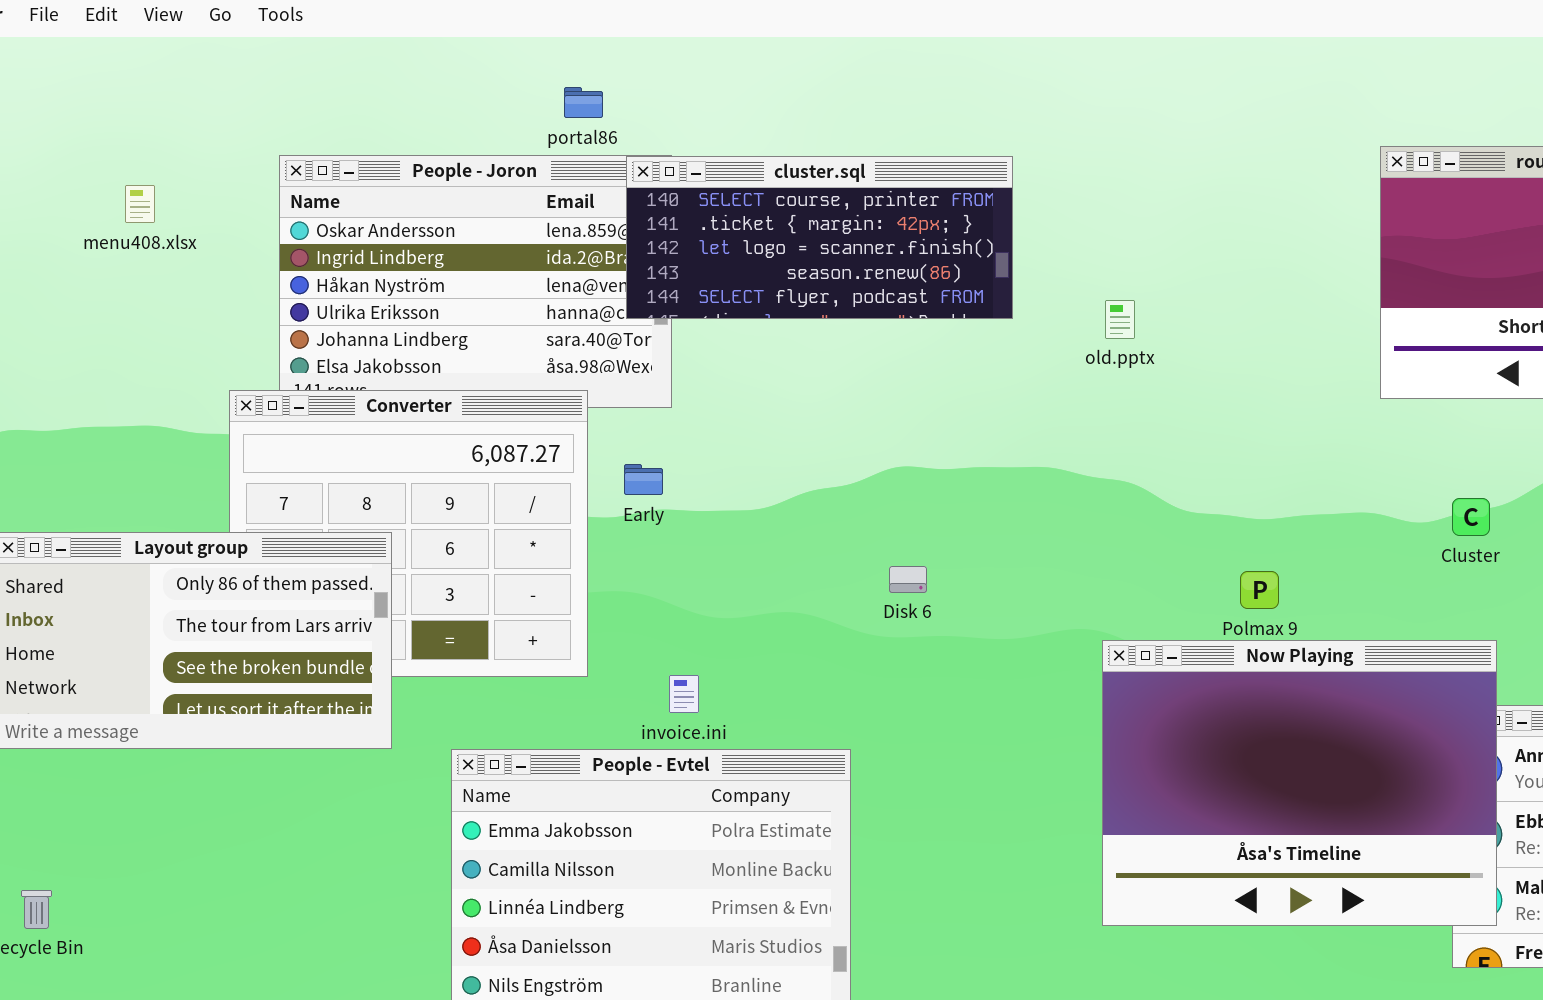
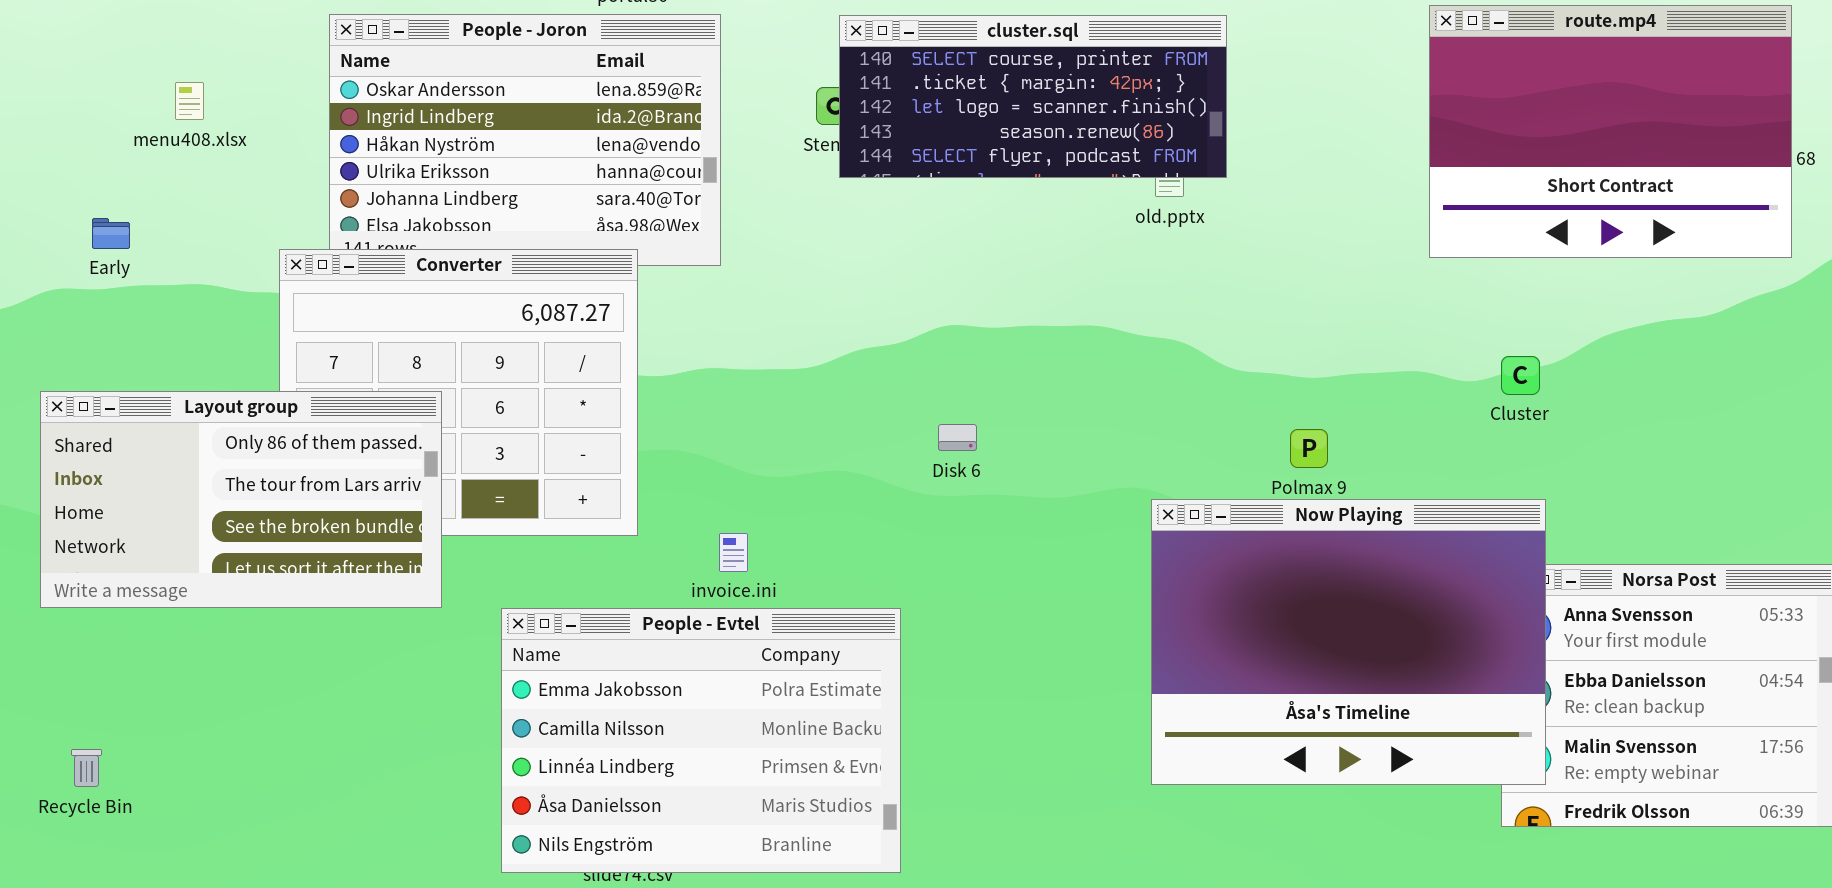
cluster.sql: [626,156,1013,319] -> [839,15,1227,178], moved
menu408.xlsx: [125,185,155,223] -> [175,82,204,120], moved
Early: [624,464,663,495] -> [92,218,130,249], moved

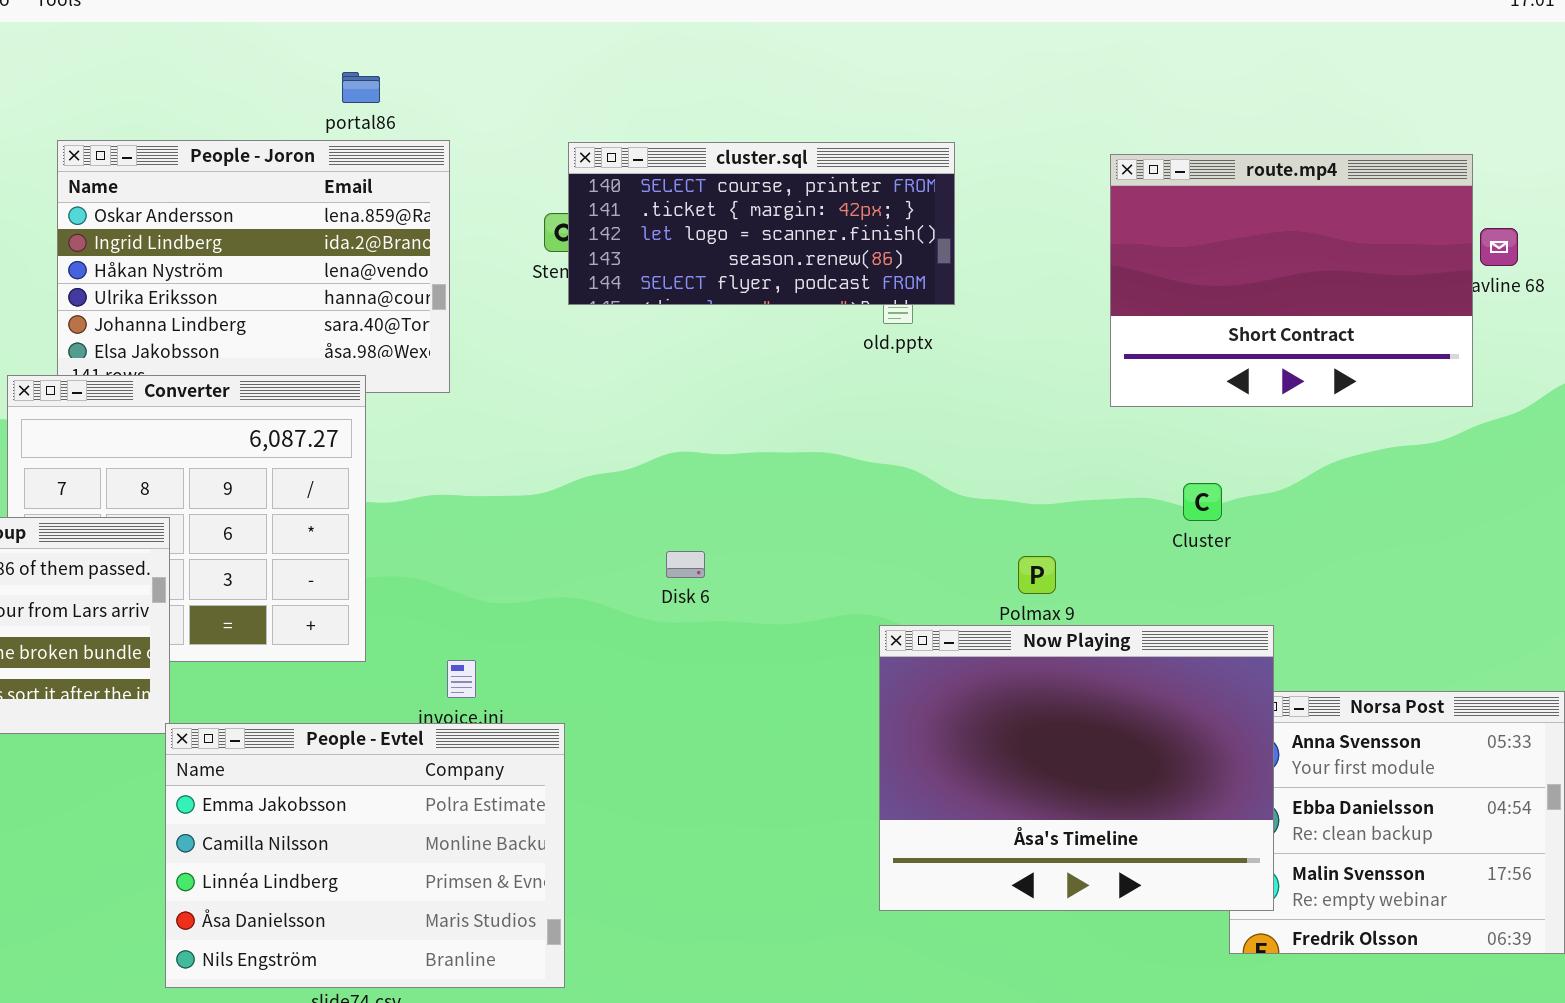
route.mp4: [1429,5,1792,258] -> [1110,154,1473,407], moved
Cluster: [1501,356,1540,395] -> [1183,483,1222,521], moved
People - Evtel: [501,608,901,873] -> [165,723,565,988], moved

